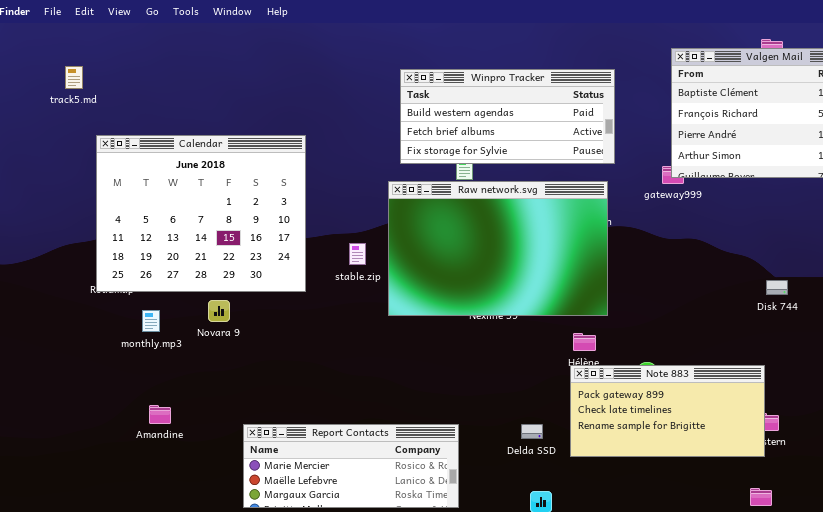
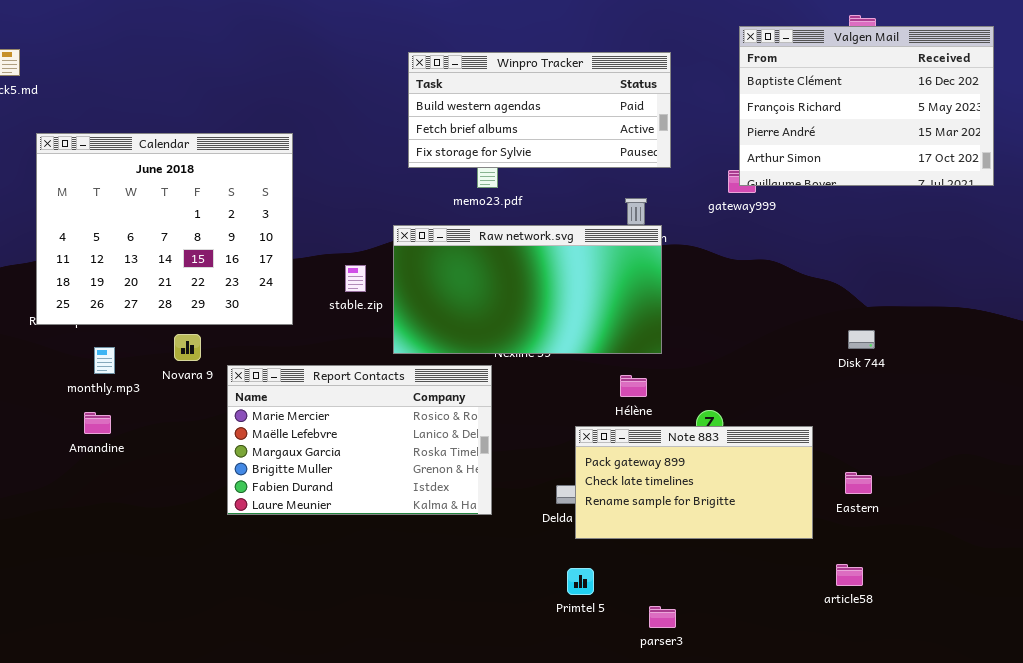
Raw network.svg: [388,181,608,316] -> [393,225,662,354], resized
Disk 744: [766,280,788,295] -> [848,330,875,349], moved
Note 883: [570,365,765,457] -> [575,426,813,539], moved
Amandine: [149,405,171,424] -> [84,412,111,434], moved
Report Contacts: [243,424,459,508] -> [227,365,492,515], moved, resized

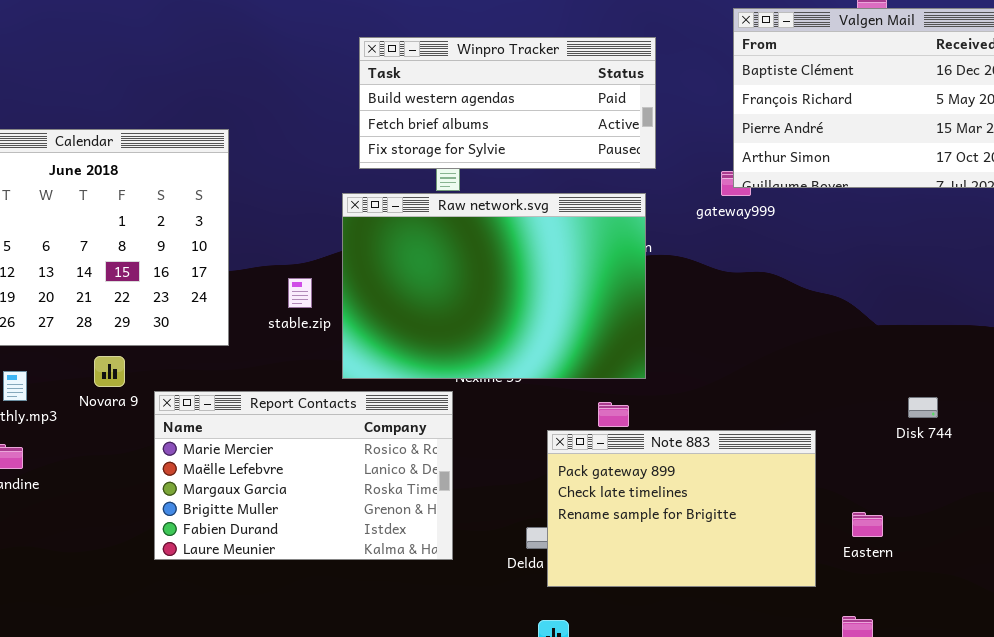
Raw network.svg: [393,225,662,354] -> [342,193,646,379], resized
Disk 744: [848,330,875,349] -> [908,397,938,418], moved
Note 883: [575,426,813,539] -> [547,430,816,587], resized

